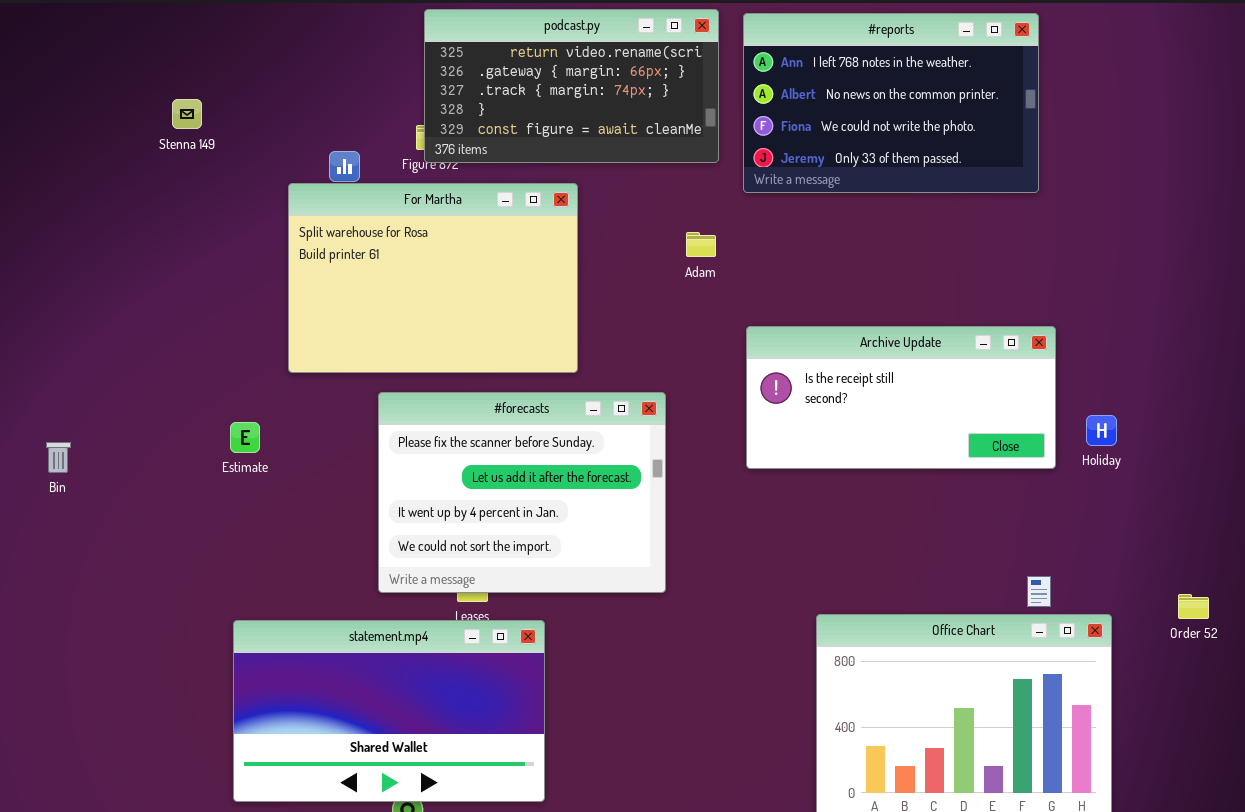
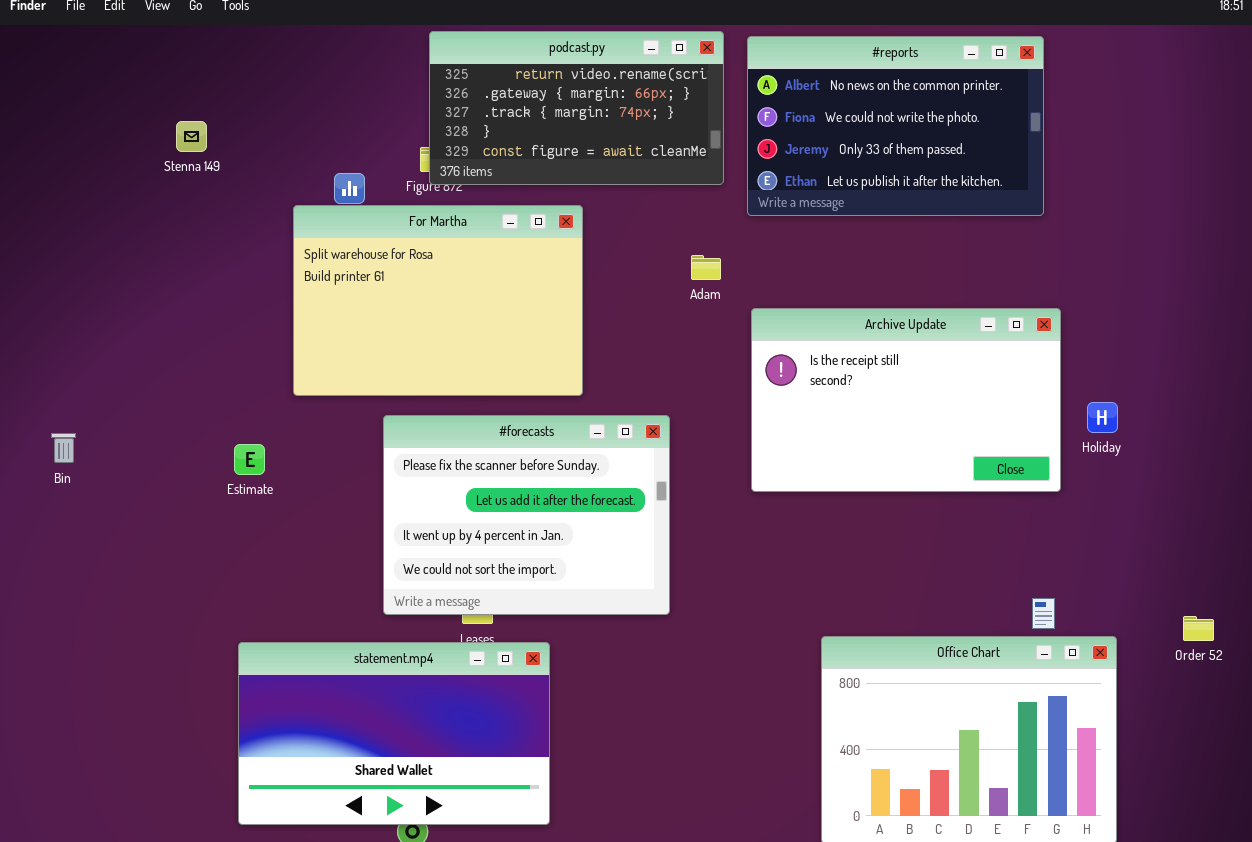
#reports: [743,13,1039,193] -> [747,36,1044,216], scrolled down 1 row
Archive Update: [746,326,1056,469] -> [751,308,1061,492], resized
Holiday: [1086,415,1117,446] -> [1087,402,1118,433], moved
Bin: [46,442,71,473] -> [51,433,76,463], moved

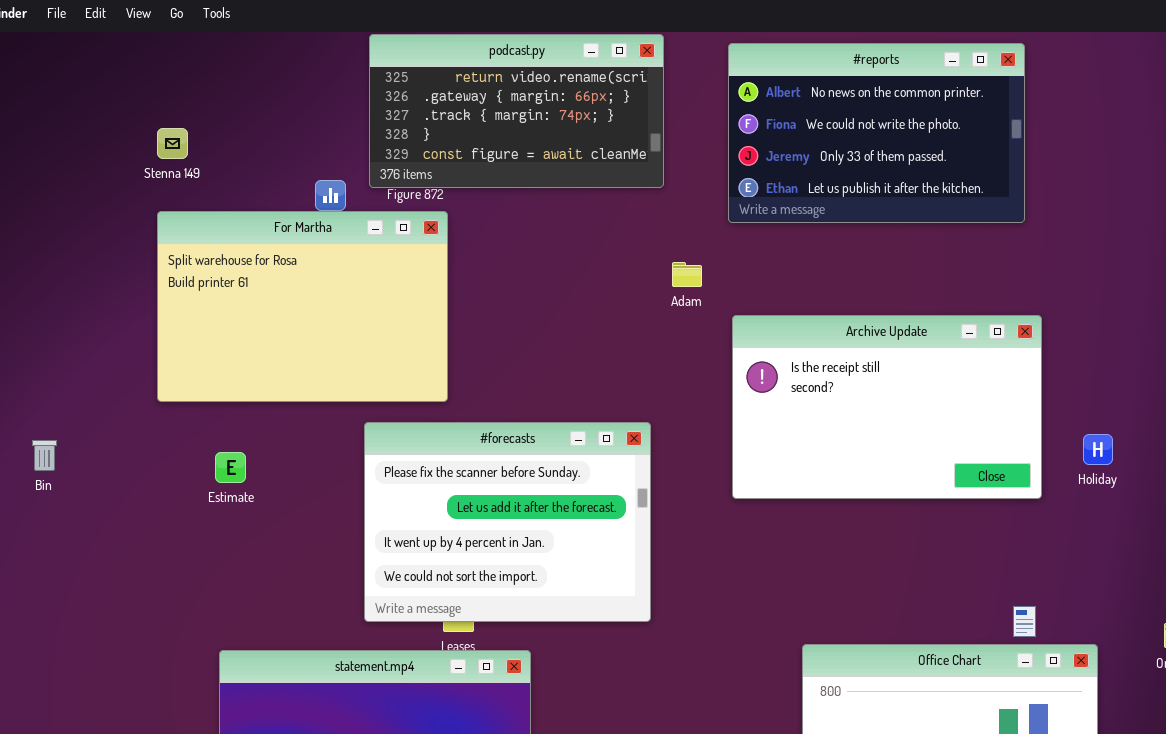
podcast.py: [429,31,724,185] -> [369,34,664,188], moved
For Martha: [293,205,583,396] -> [157,211,448,402], moved
Holiday: [1087,402,1118,433] -> [1083,434,1113,465], moved

